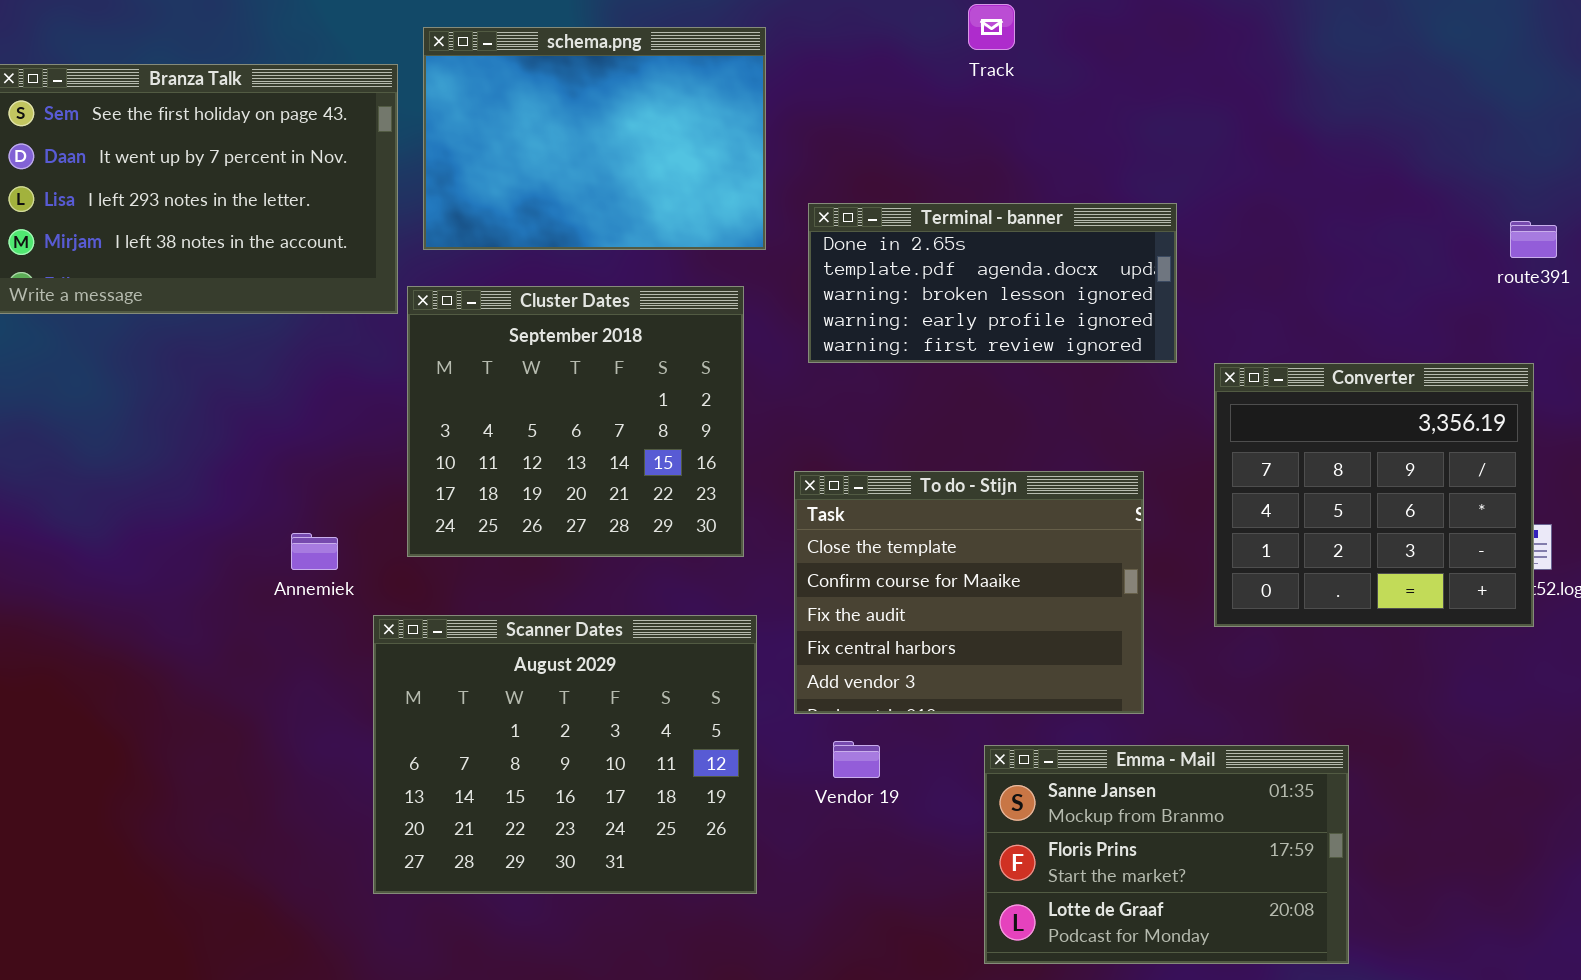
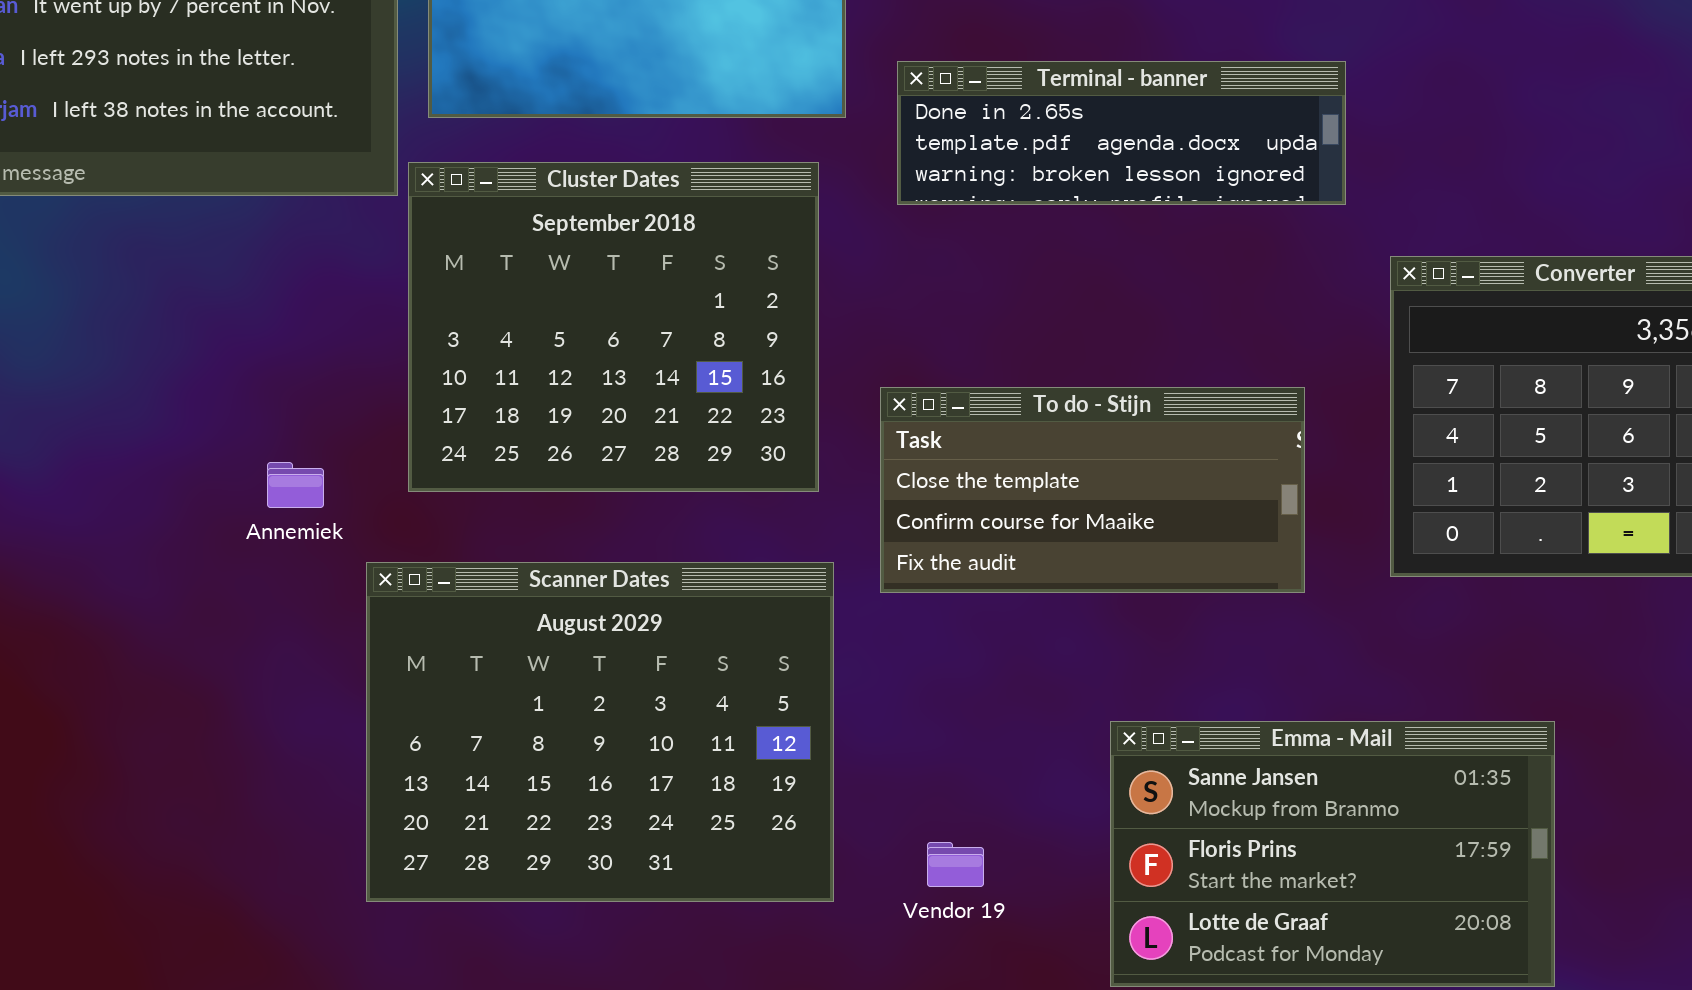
Terminal - banner: [808,203,1177,363] -> [897,61,1346,205], resized
To do - Stijn: [794,471,1144,714] -> [880,387,1305,593], resized
Vendor 19: [833,741,880,778] -> [927,842,984,887], moved

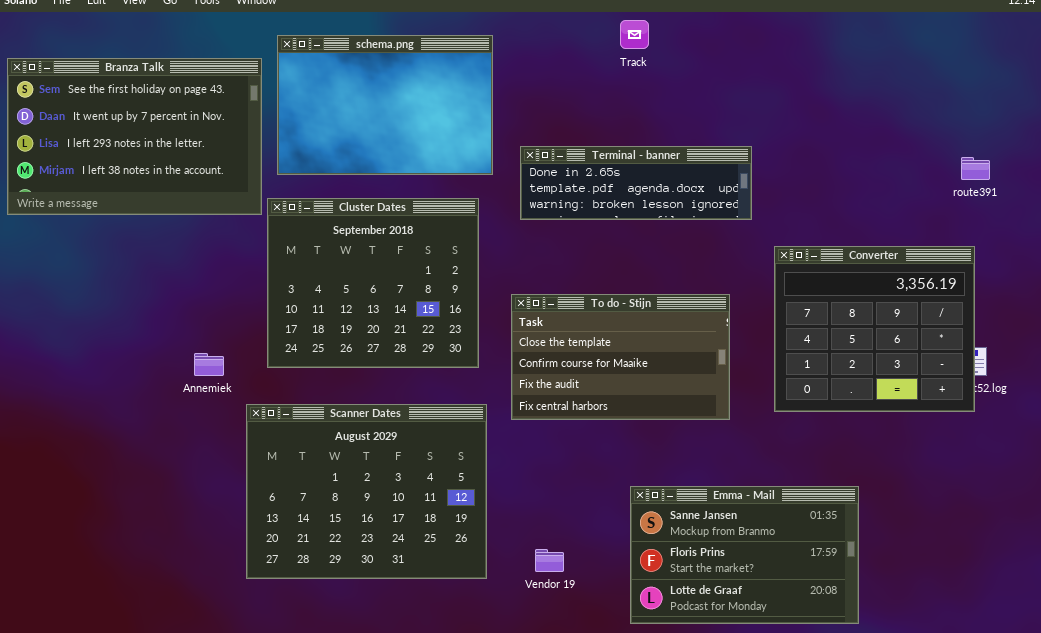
To do - Stijn: [880,387,1305,593] -> [511,294,730,420], resized

